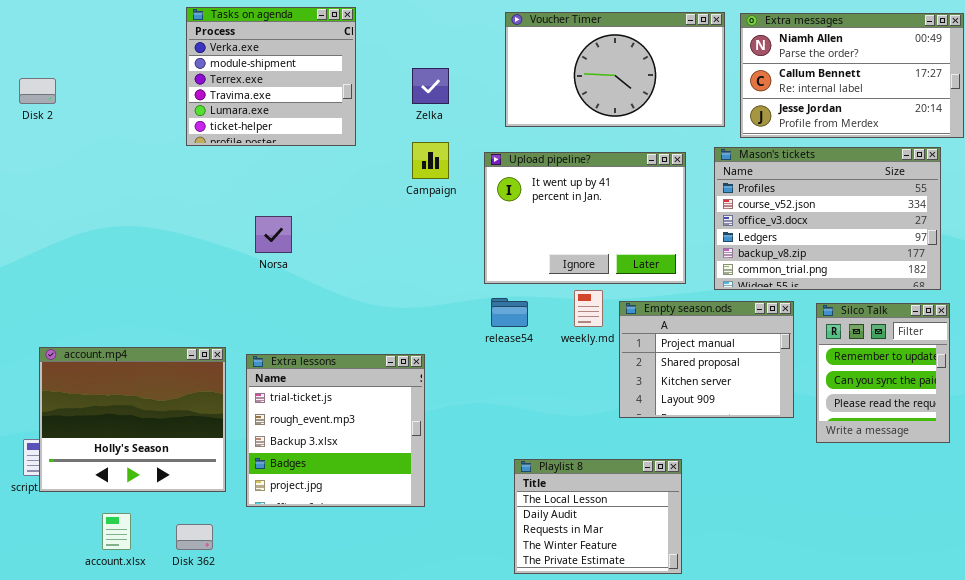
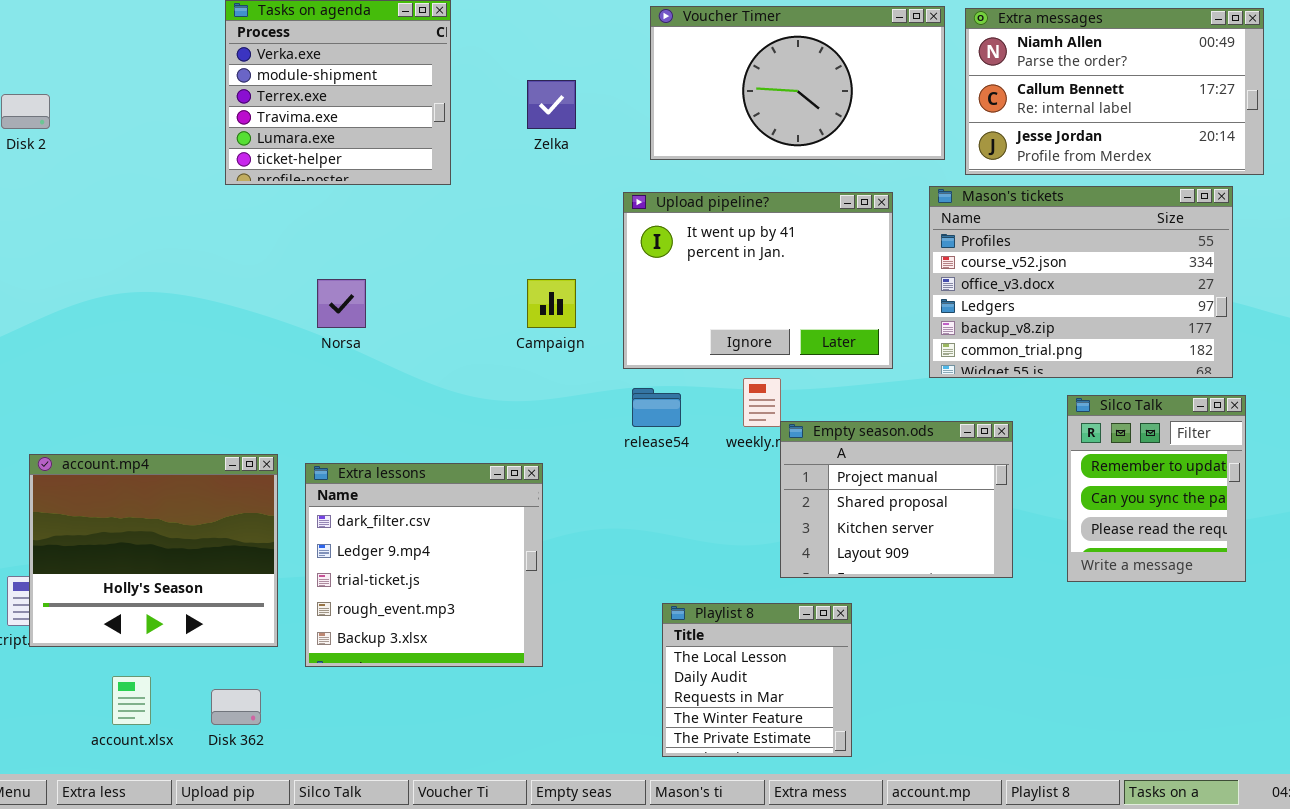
Campaign: [412,142,449,179] -> [527,279,576,328], moved
Empty season.ods: [619,301,794,418] -> [780,421,1013,578], moved
Extra lessons: [246,354,425,507] -> [305,463,543,667], scrolled up 2 rows
Playlist 8: [514,459,682,574] -> [662,603,852,757], resized

